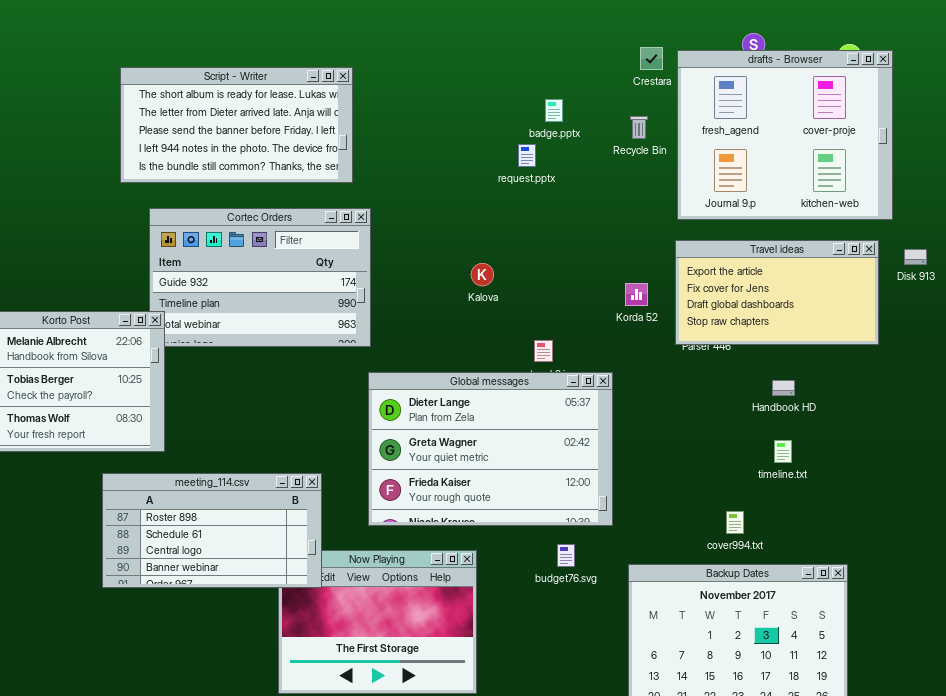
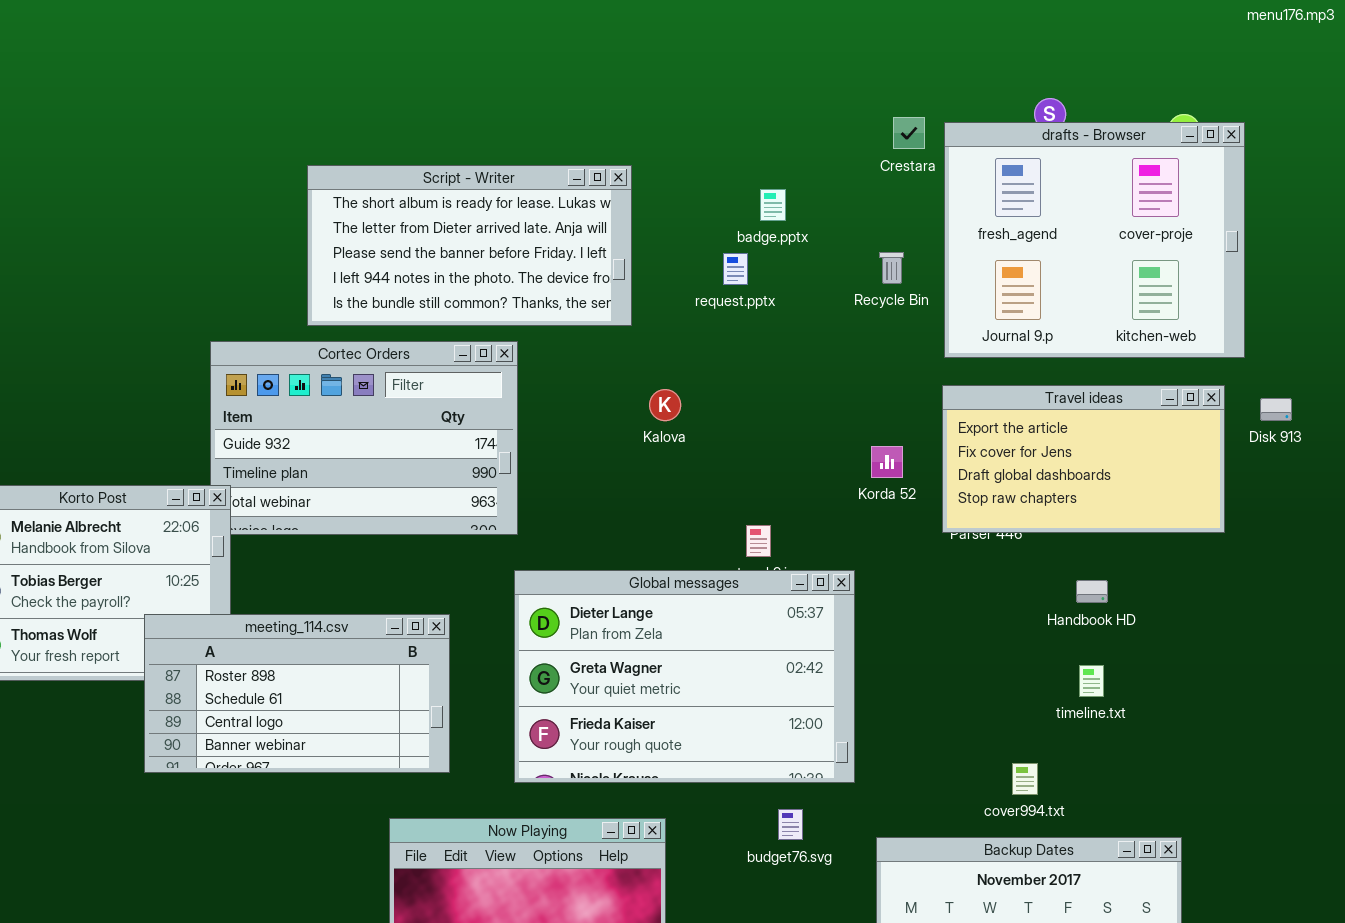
Script - Writer: [120,67,353,183] -> [307,165,632,326], moved
Recycle Bin: [630,116,648,139] -> [879,252,904,284], moved
Kalova: [471,263,494,286] -> [649,389,681,421], moved
meeting_114.csv: [102,473,322,588] -> [144,614,450,773], moved

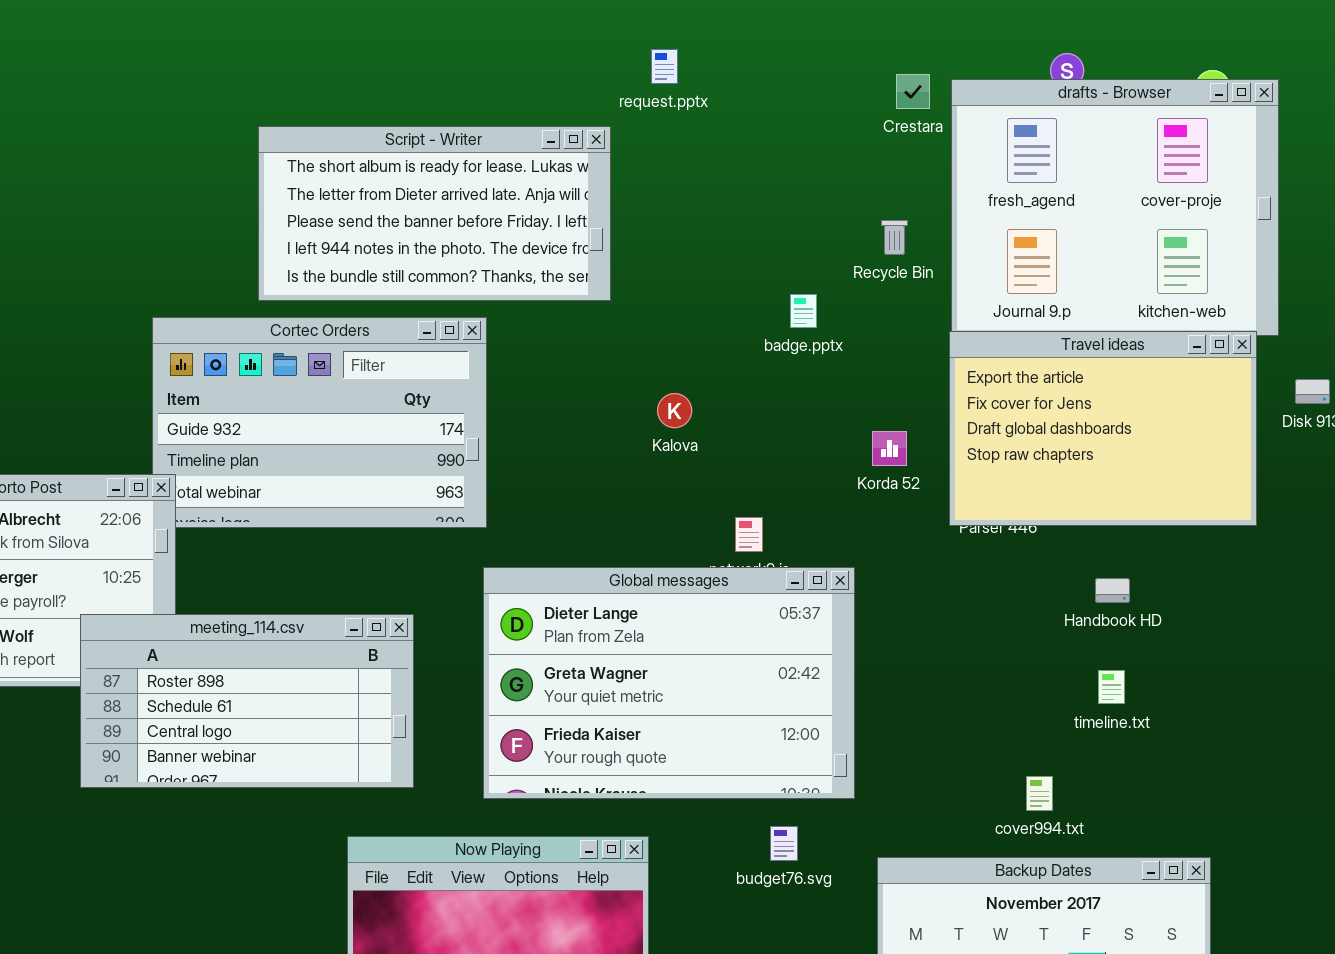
badge.pptx: [760,189,786,221] -> [790,294,817,328], moved
request.pptx: [723,253,748,285] -> [651,49,678,84], moved
Travel ideas: [942,385,1225,533] -> [949,331,1257,526], resized
Kalova: [649,389,681,421] -> [657,393,692,428], moved

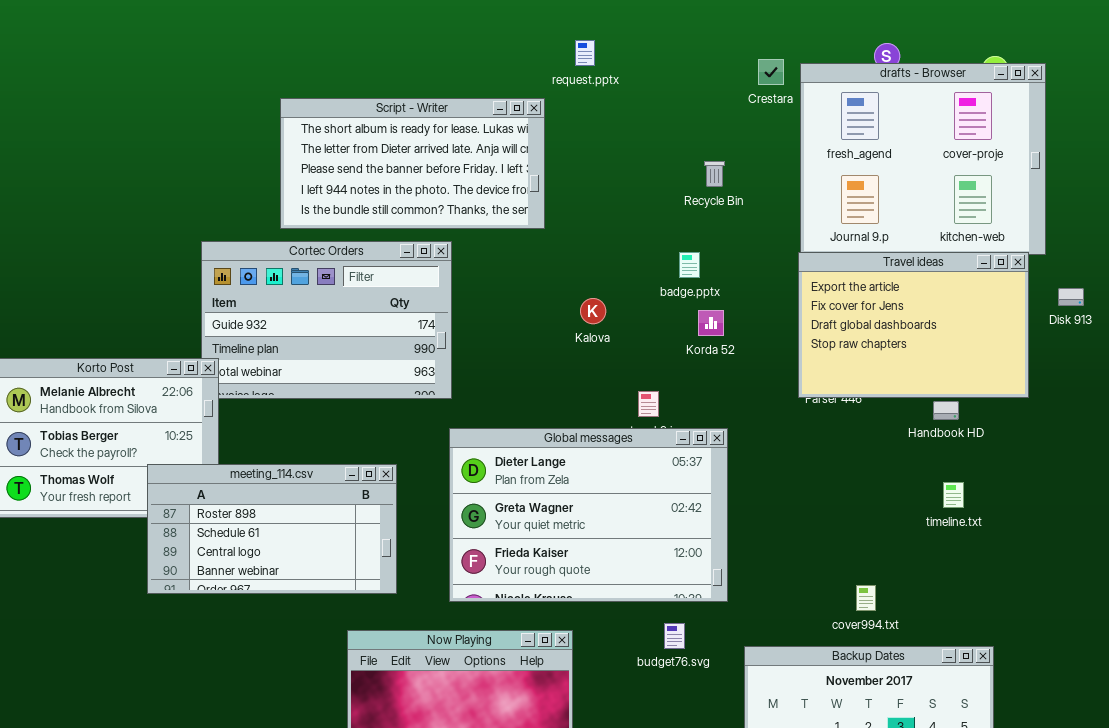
Recycle Bin: [881,220,908,255] -> [704,161,725,187], moved
badge.pptx: [790,294,817,328] -> [679,252,700,278], moved
Korda 52: [872,431,907,466] -> [698,310,724,336], moved
Handbook HD: [1095,578,1130,603] -> [933,401,959,420], moved
timeline.txt: [1098,670,1125,704] -> [943,482,964,508], moved

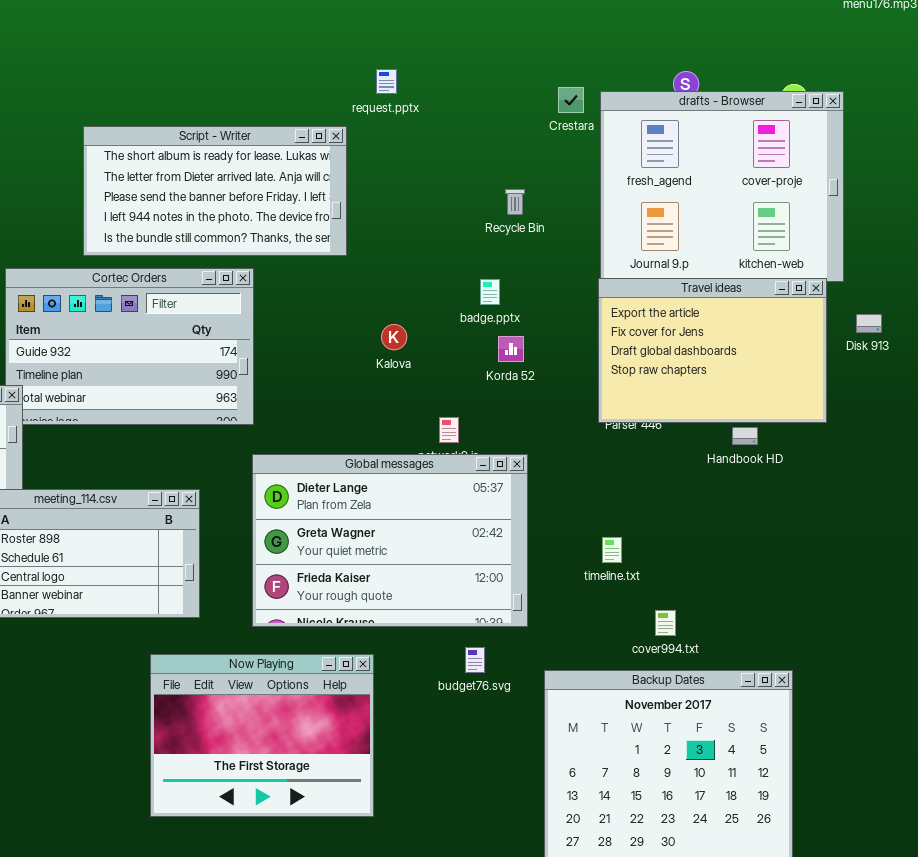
timeline.txt: [943,482,964,508] -> [602,537,622,563], moved

